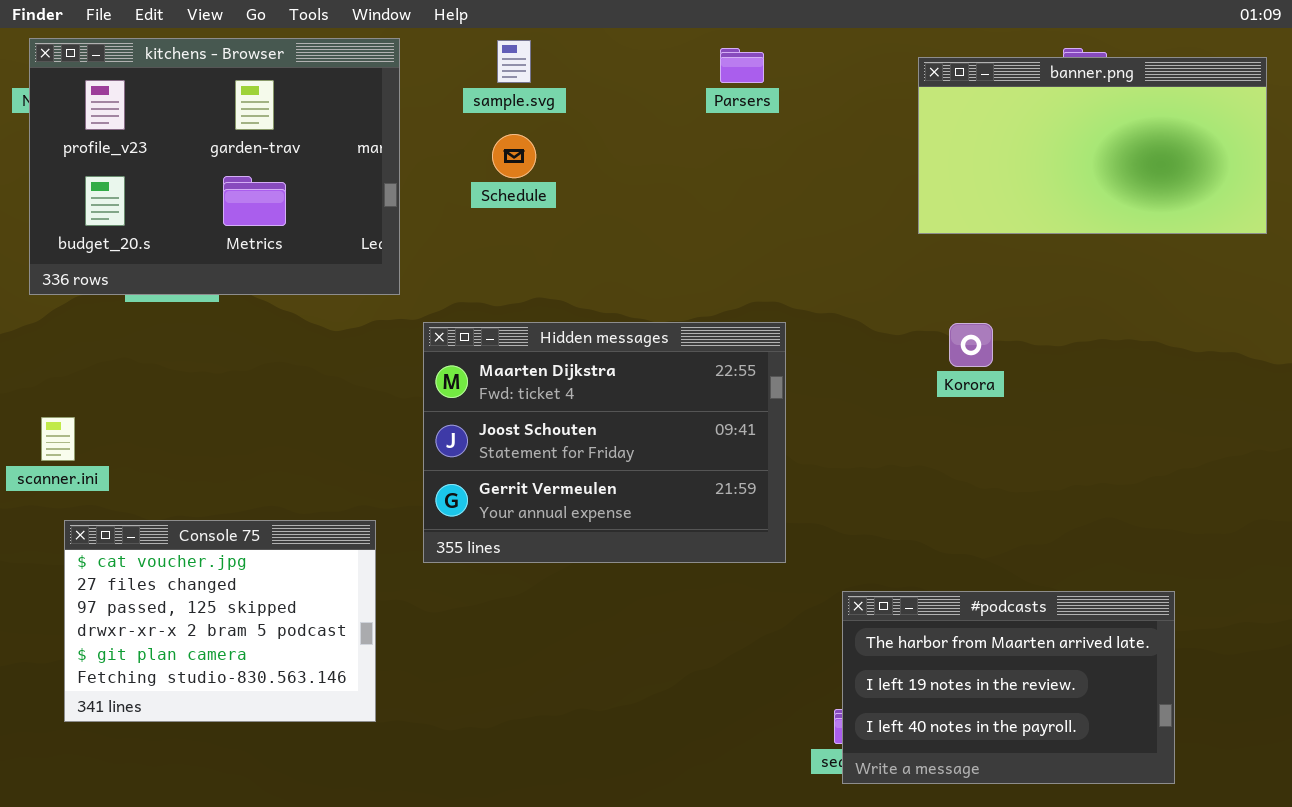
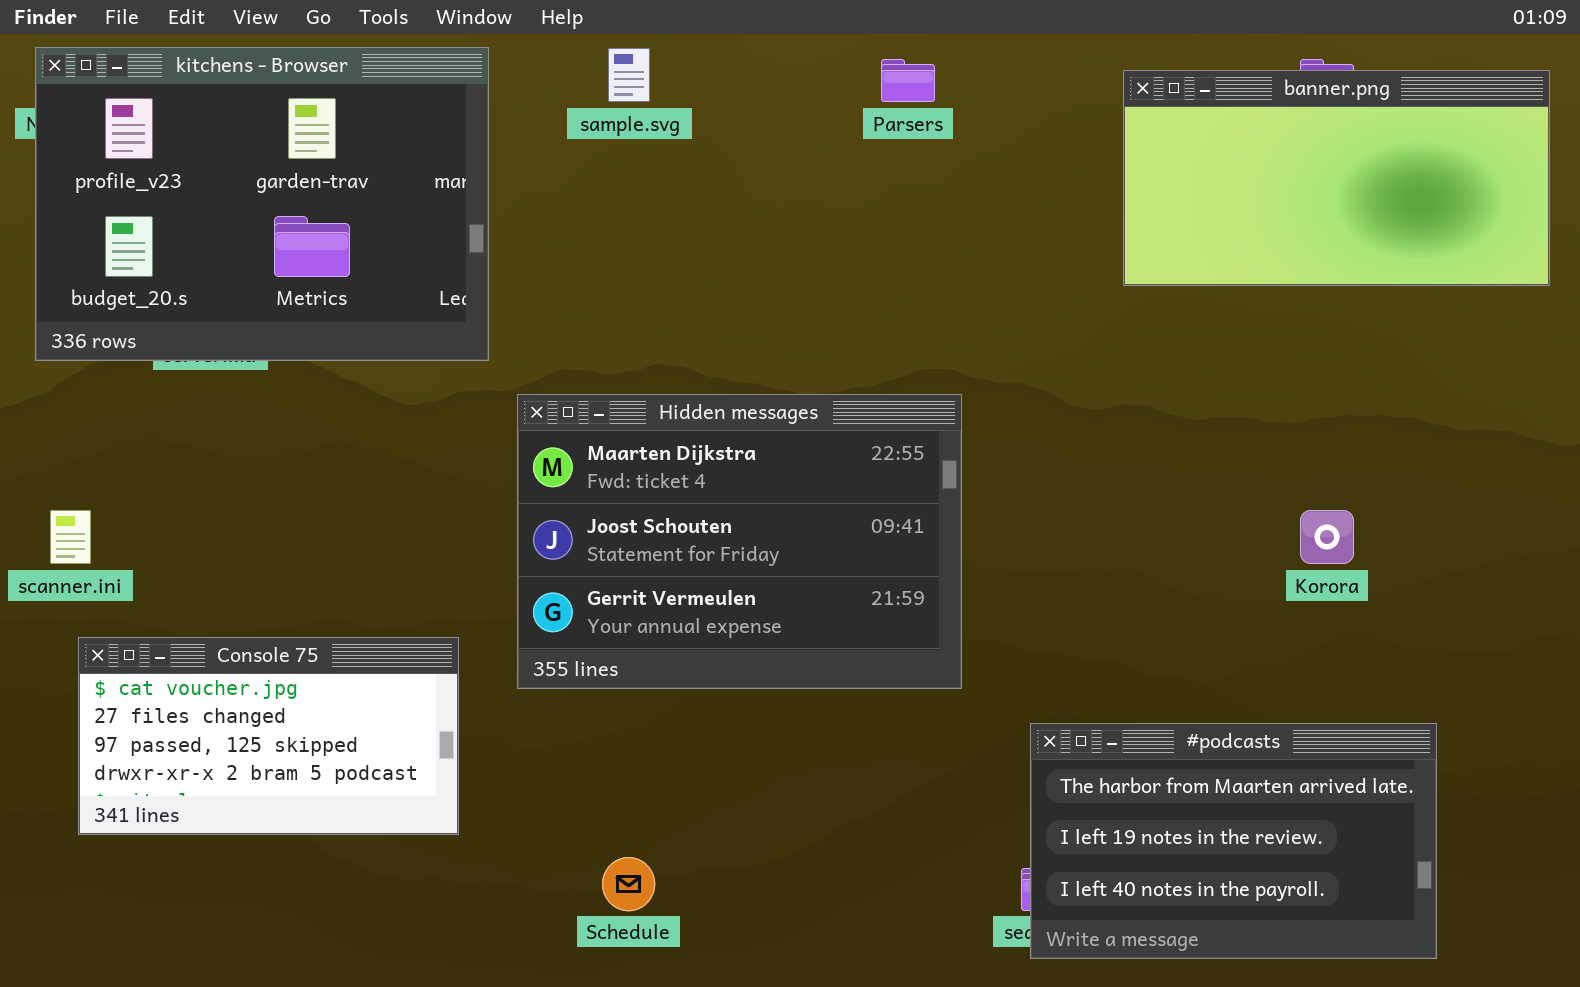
Schedule: [492,134,536,178] -> [602,857,655,911], moved
Korora: [949,323,993,367] -> [1300,510,1354,564], moved
Console 75: [64,520,376,722] -> [78,637,459,835], resized

